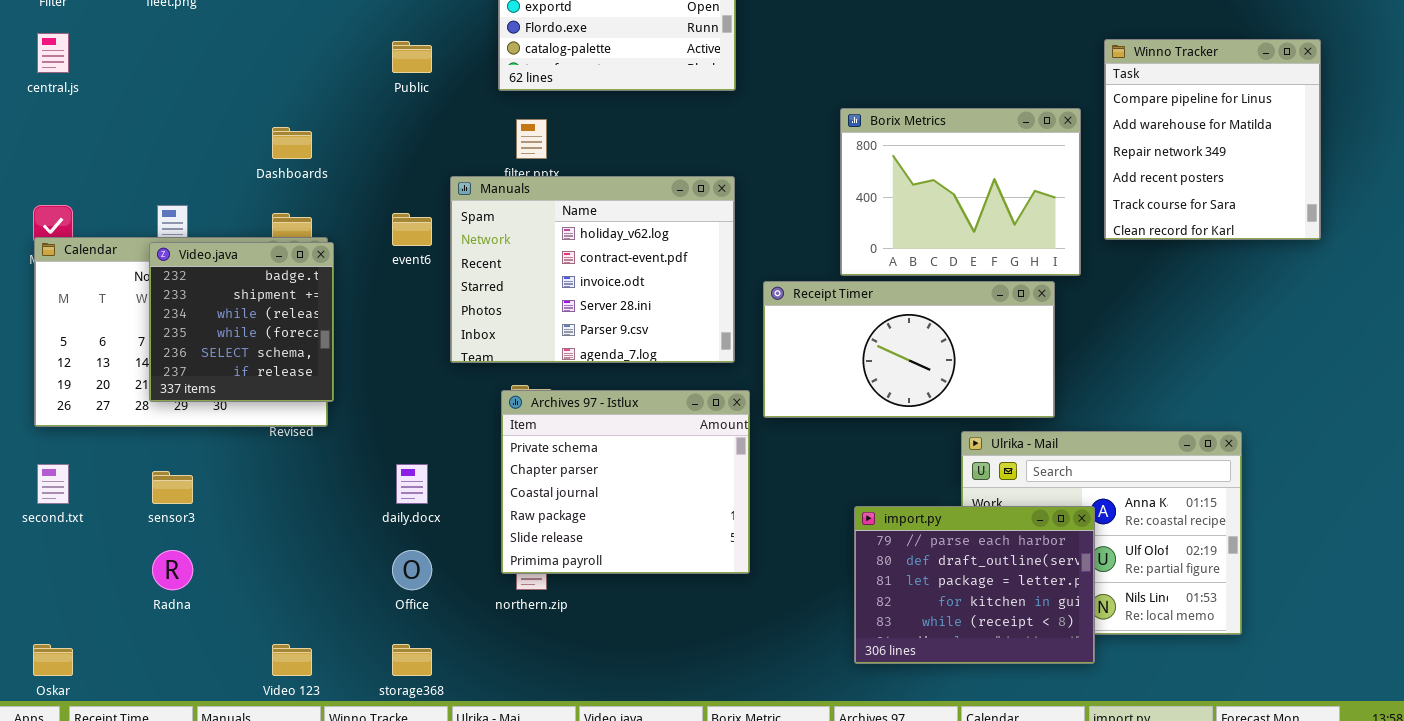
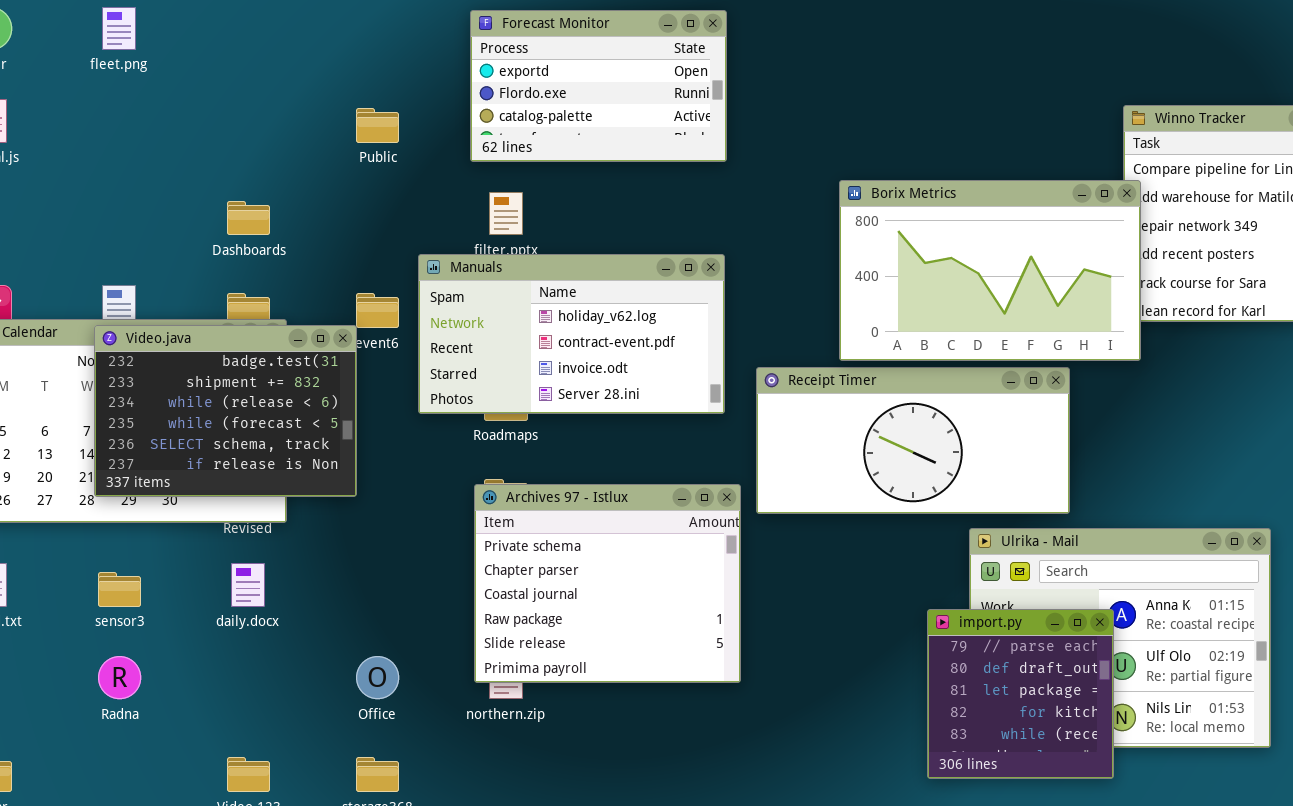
Borix Metrics: [840,108,1081,276] -> [839,180,1141,361], resized
Manuals: [450,176,735,363] -> [418,254,725,414], resized
Video.java: [149,242,334,402] -> [94,325,357,497], resized
daily.docx: [396,464,428,504] -> [231,563,265,607], moved
import.py: [854,506,1095,664] -> [927,609,1114,779], resized

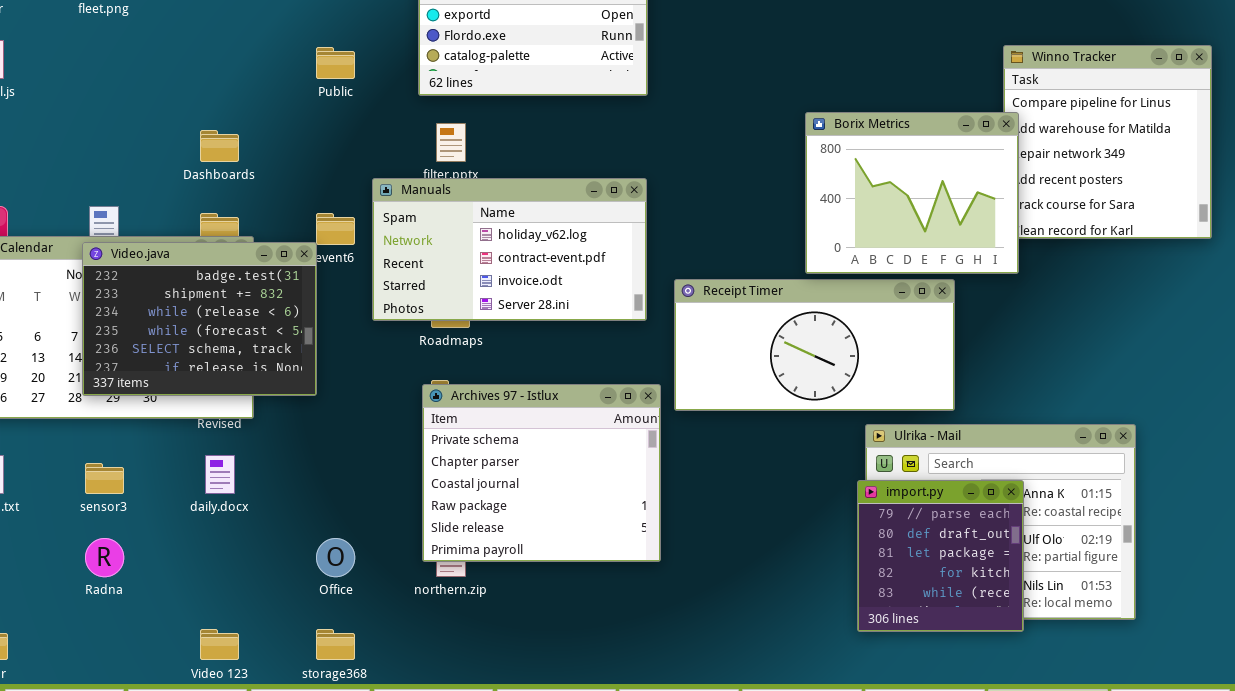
Borix Metrics: [839,180,1141,361] -> [805,112,1019,274], resized
import.py: [927,609,1114,779] -> [857,480,1024,632], moved

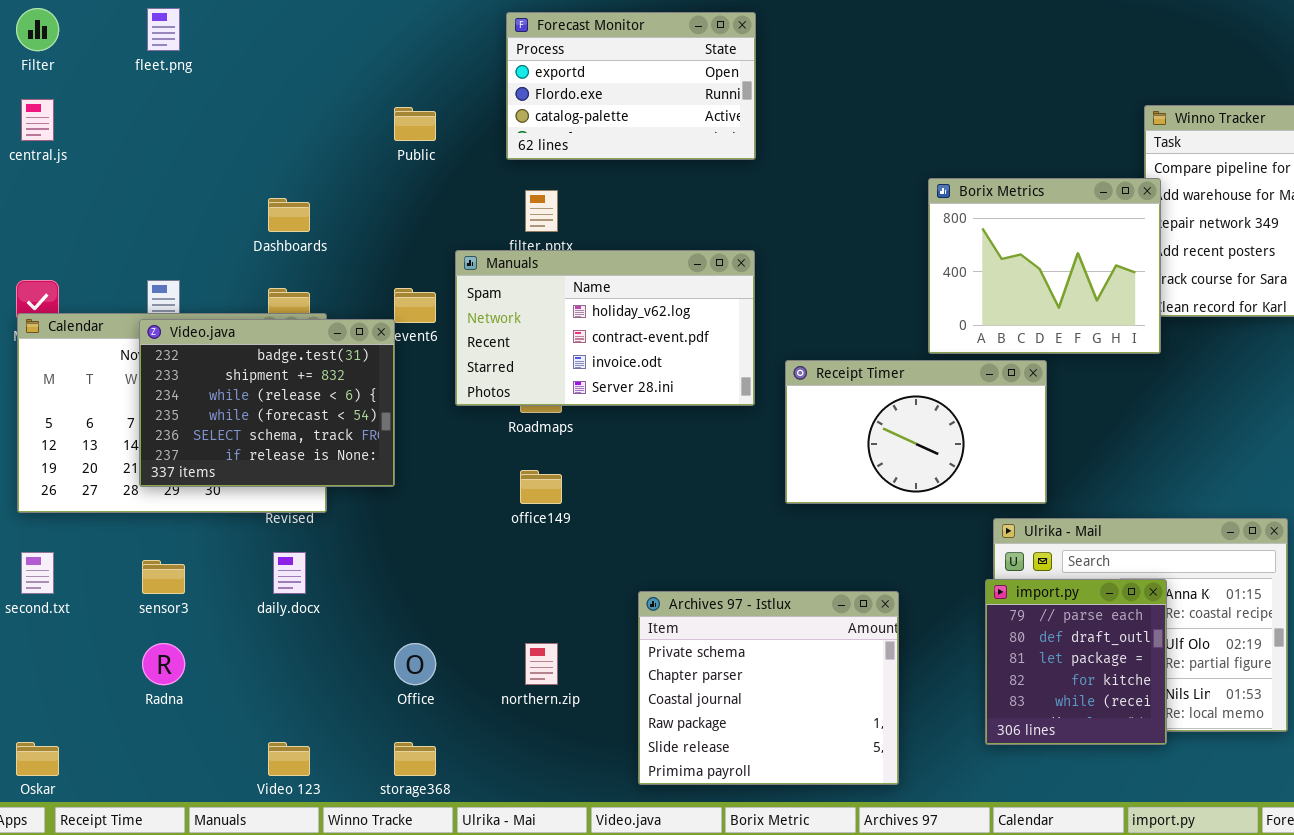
Receipt Timer: [674,279,955,411] -> [785,360,1047,504], resized
Archives 97 - Istlux: [422,384,661,562] -> [638,591,899,785], moved

